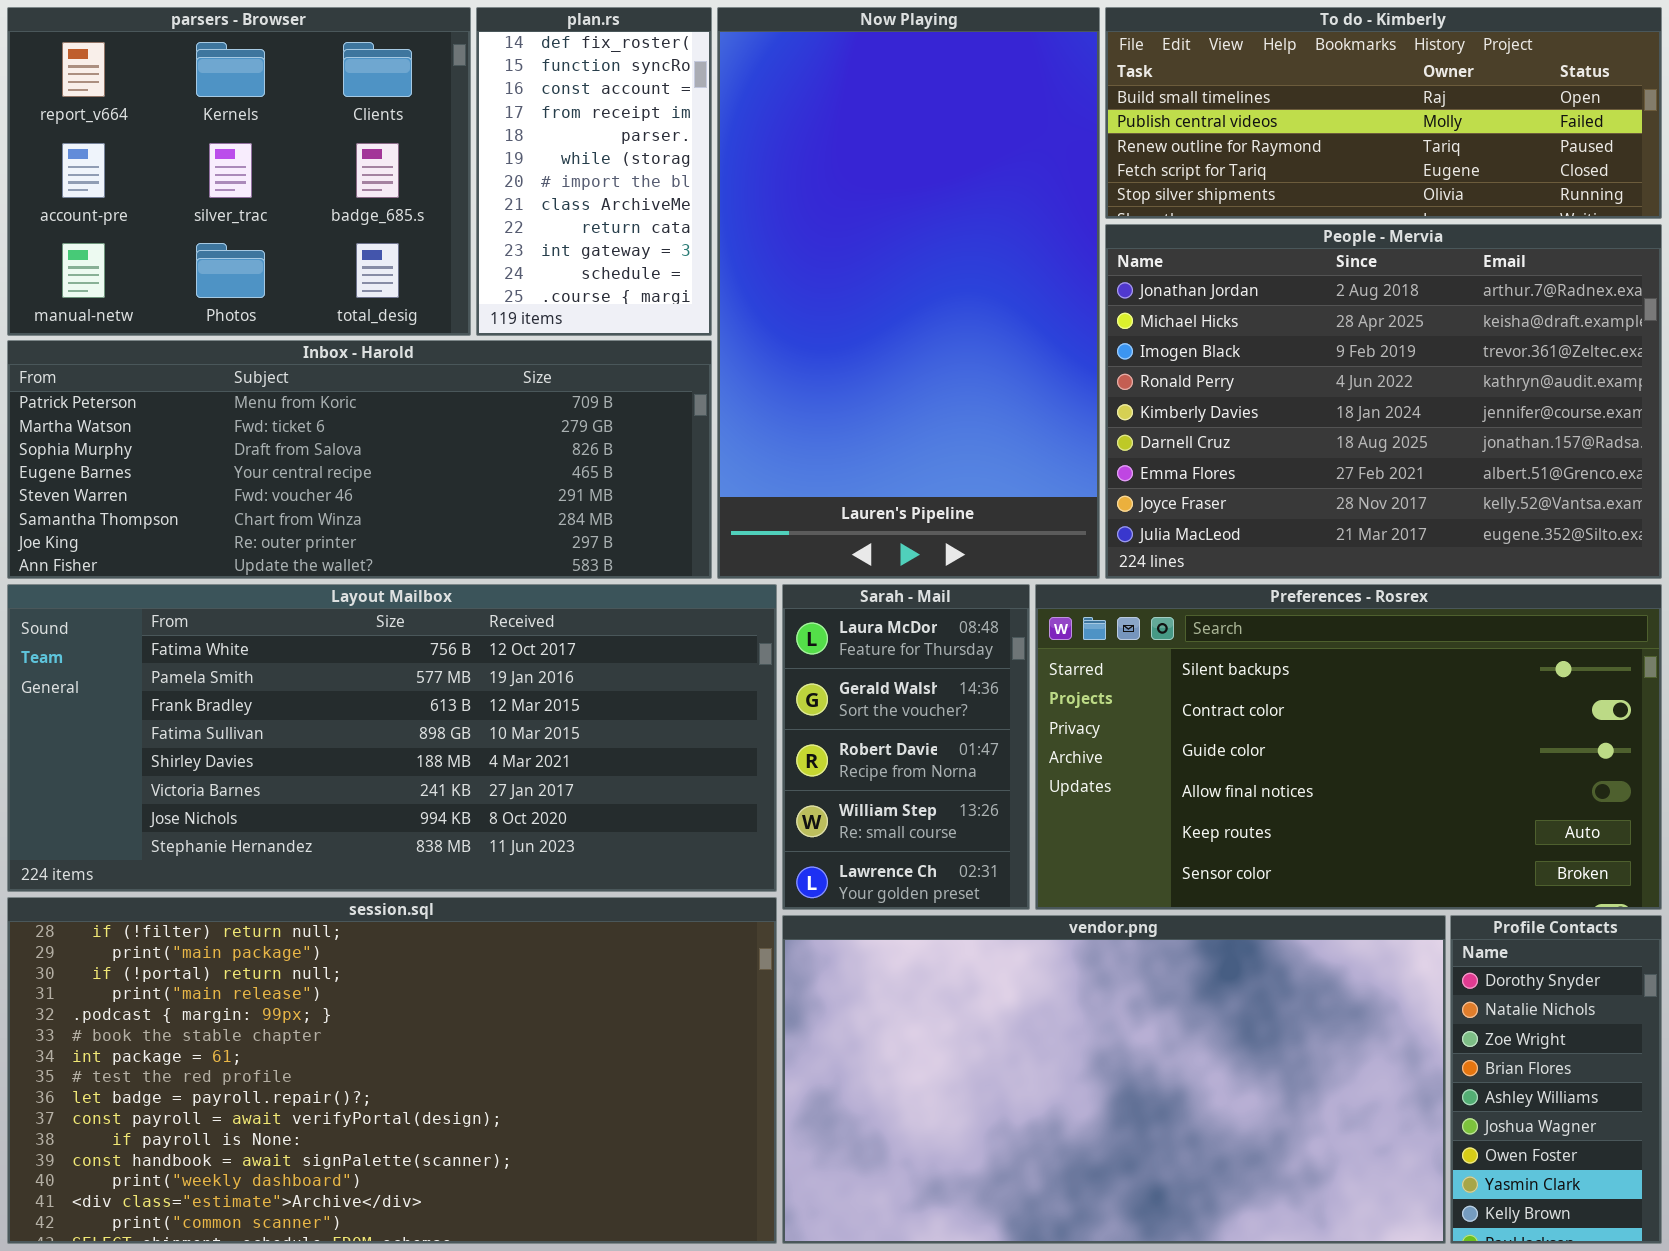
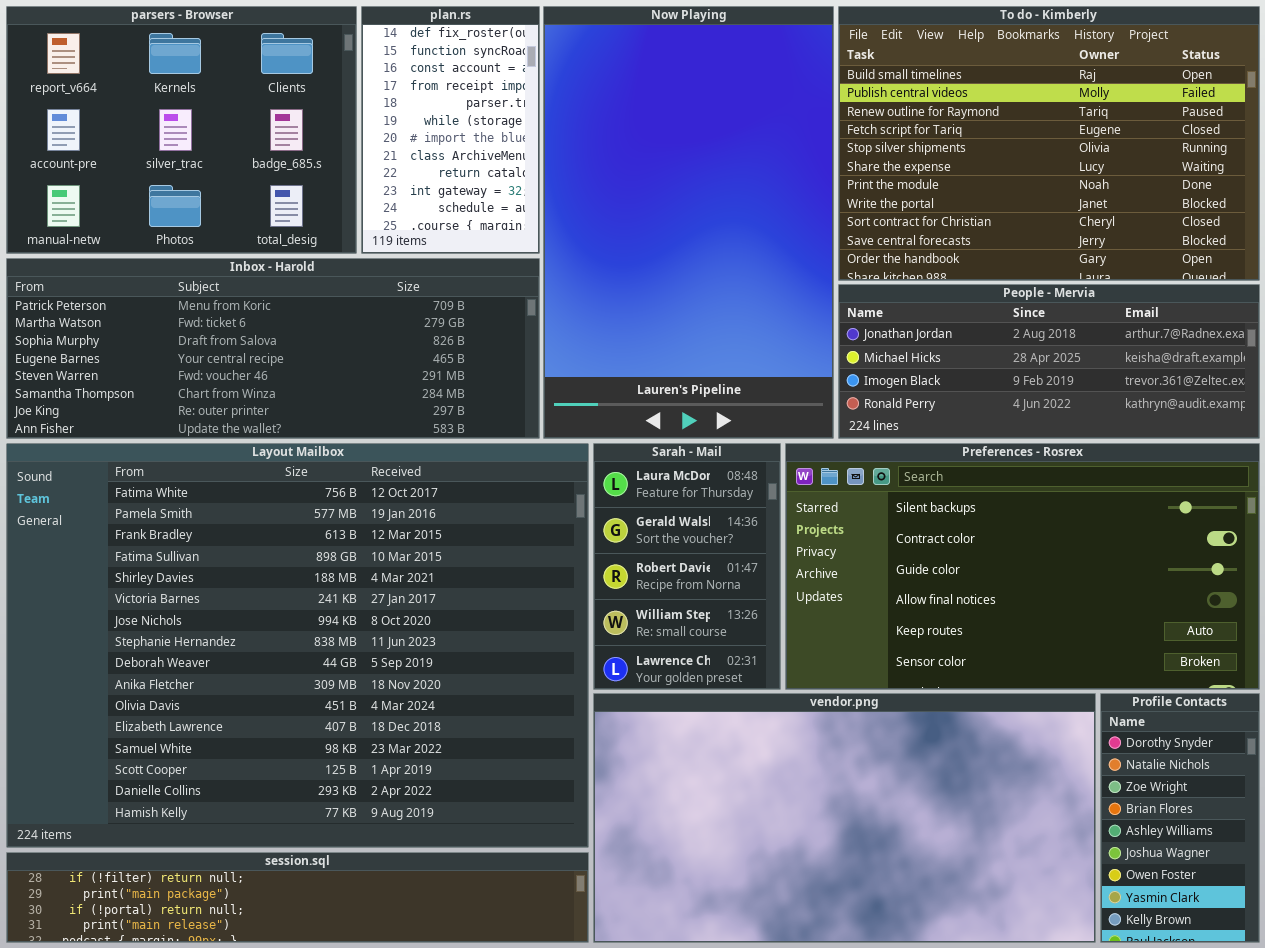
To do - Kimberly: [1105,7,1662,219] -> [838,6,1260,281], resized
People - Mervia: [1105,224,1662,579] -> [838,284,1260,439], resized
Layout Mailbox: [7,584,777,892] -> [6,443,589,848], resized
session.sql: [7,897,777,1244] -> [6,852,589,943], resized

